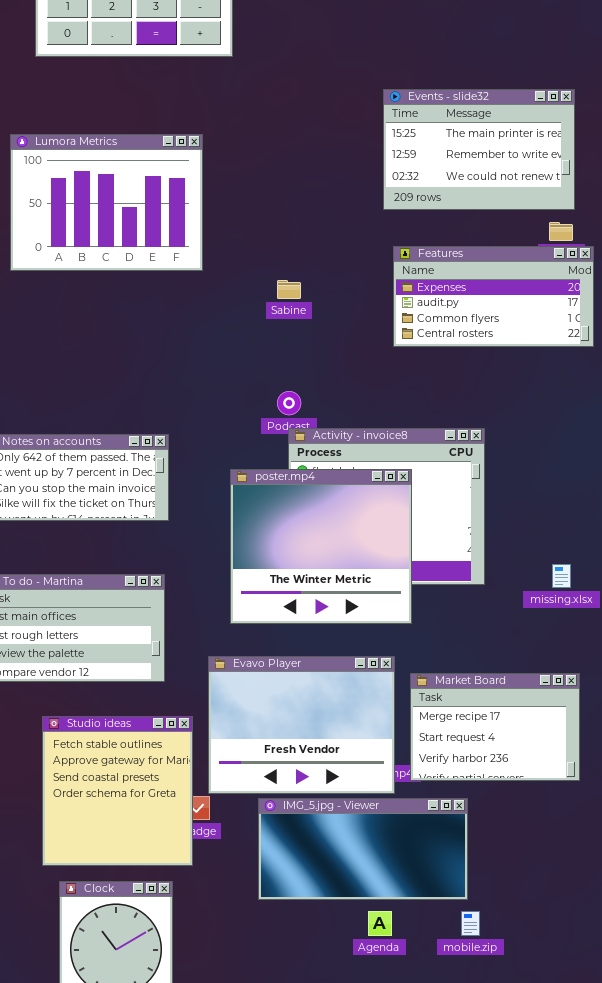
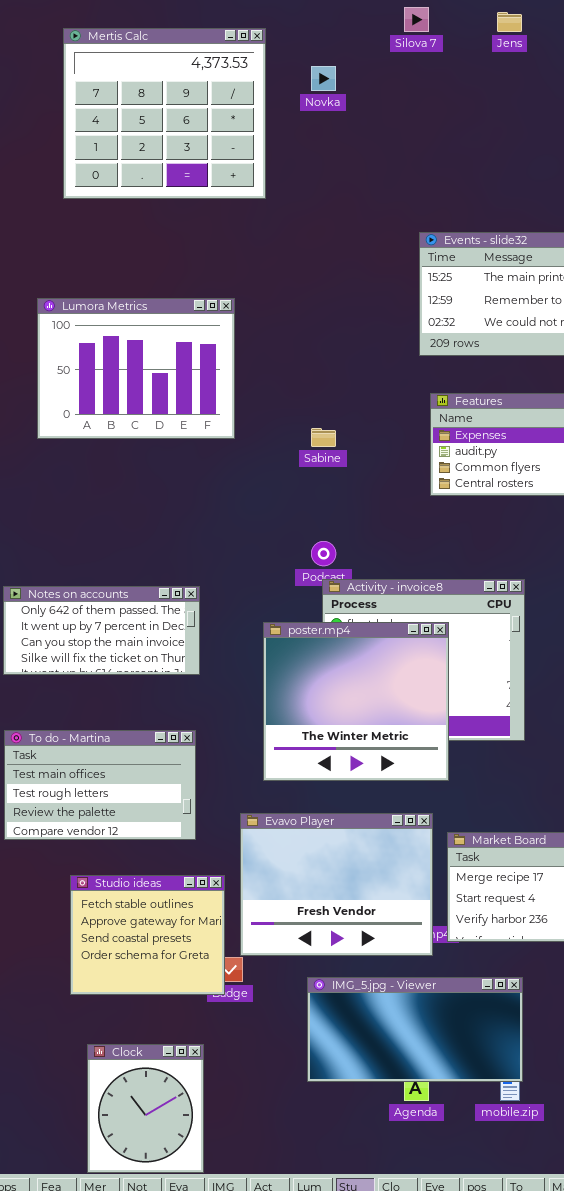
Lumora Metrics: [10,134,203,271] -> [37,298,235,439], moved
Studio ideas: [42,716,193,866] -> [70,875,225,995], resized
IMG_5.jpg - Viewer: [258,798,468,900] -> [307,977,523,1082], moved

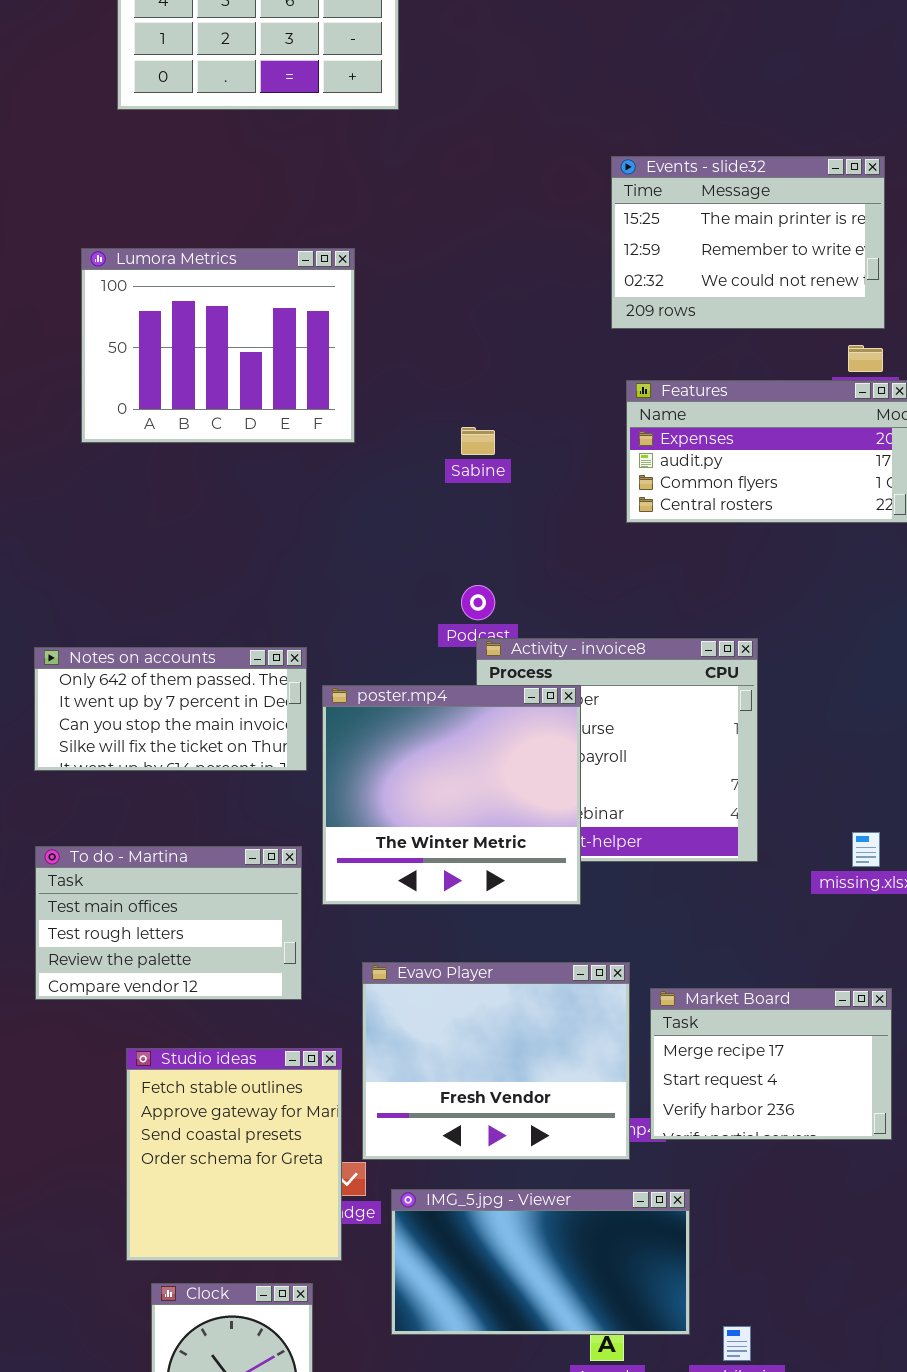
poster.mp4: [263,622,449,781] -> [322,685,581,905], moved
Studio ideas: [70,875,225,995] -> [126,1048,342,1261], resized
IMG_5.jpg - Viewer: [307,977,523,1082] -> [391,1189,690,1335], moved

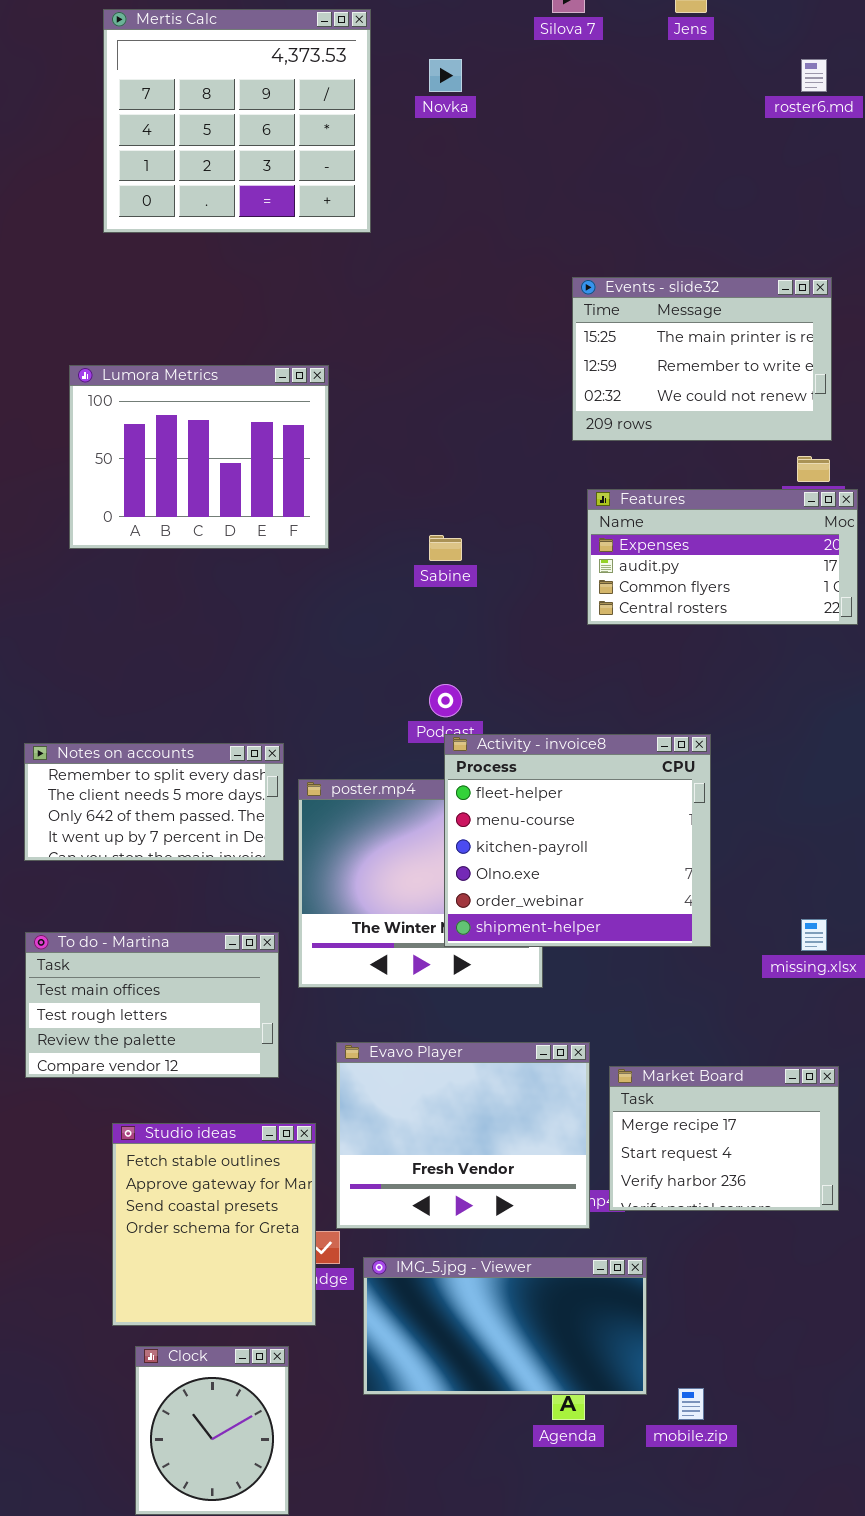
Activity - invoice8: [476,638,758,862] -> [444,734,711,947], raised
Notes on accounts: [34,647,307,771] -> [24,743,284,861], scrolled up 2 rows

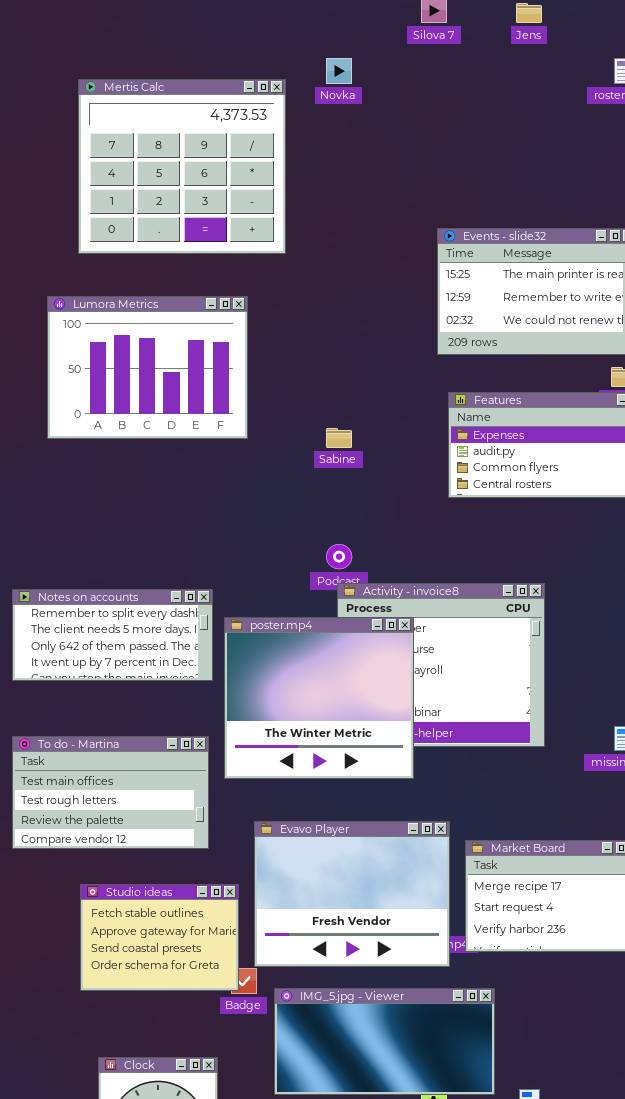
Mertis Calc: [103,9,371,233] -> [78,79,286,254], moved
poster.mp4: [298,779,543,988] -> [224,617,414,779], raised
Studio ideas: [112,1123,316,1326] -> [80,884,239,991], resized

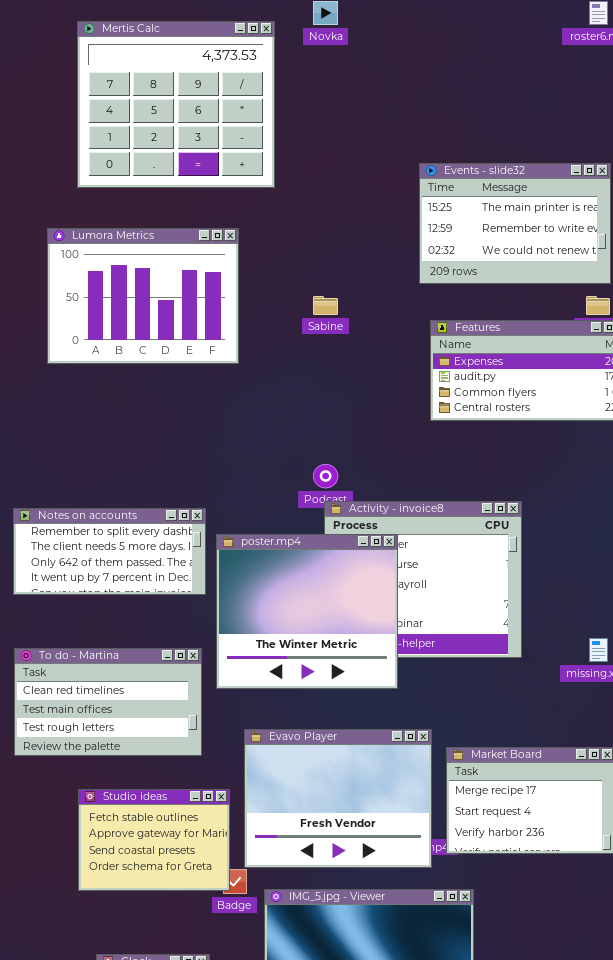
Sabine: [326,428,352,448] -> [313,296,338,315], moved
To do - Martina: [12,736,209,849] -> [14,648,202,756], scrolled up 1 row

